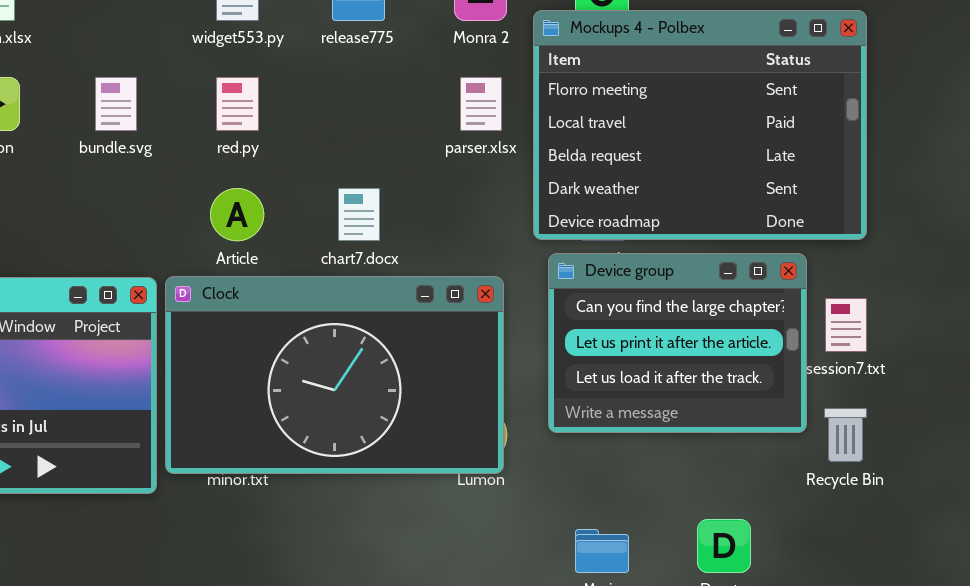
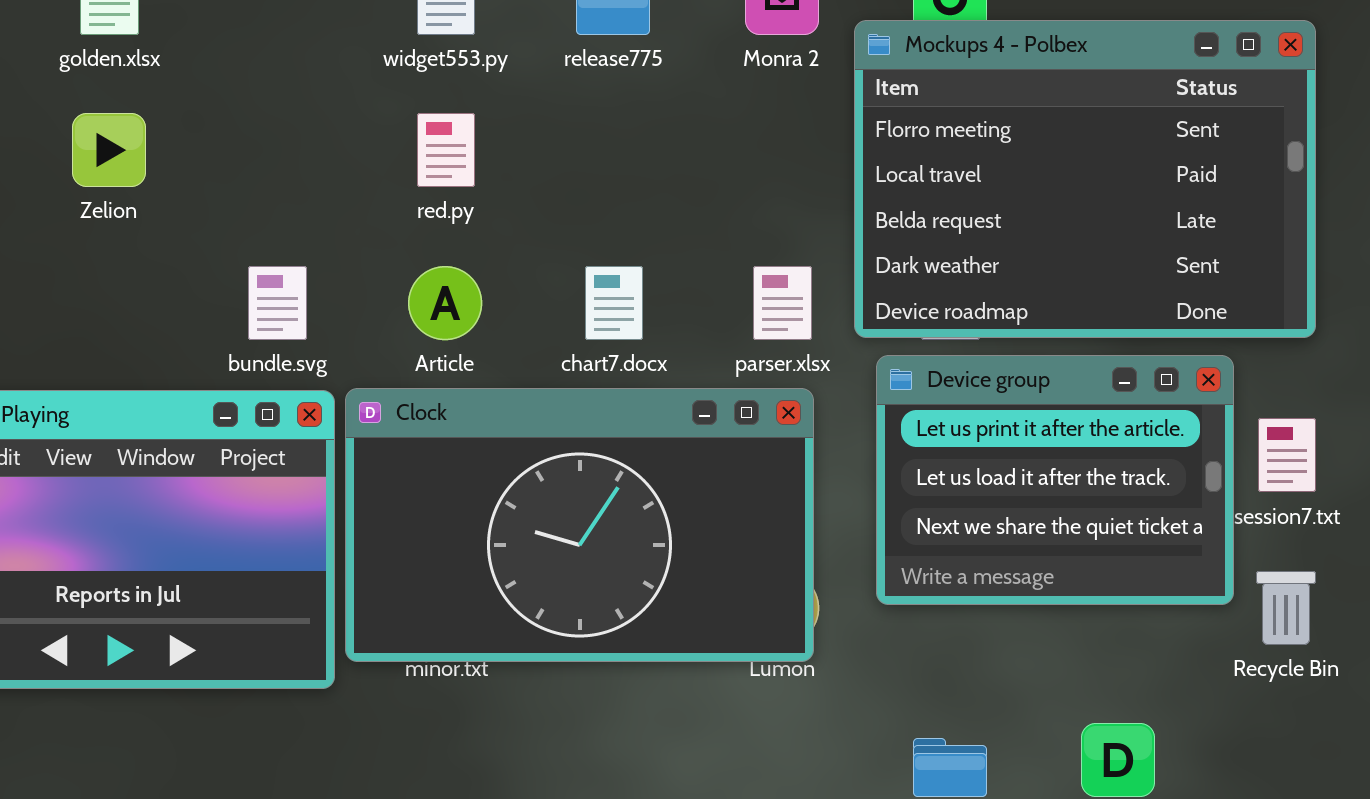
bundle.svg: [95,77,137,131] -> [248,266,307,340], moved
parser.xlsx: [460,77,502,131] -> [753,266,812,340], moved
Device group: [548,253,807,433] -> [876,355,1234,605], scrolled down 1 row

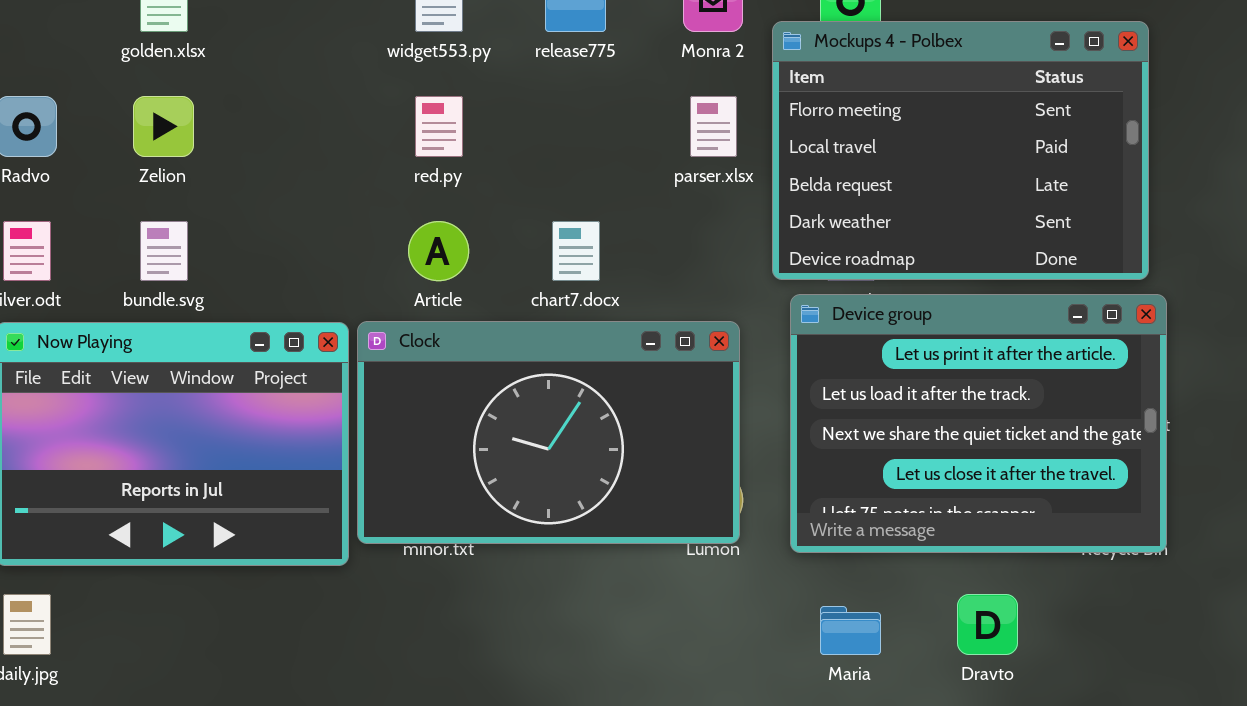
bundle.svg: [248,266,307,340] -> [140,221,188,281], moved
parser.xlsx: [753,266,812,340] -> [690,96,737,157], moved
Device group: [876,355,1234,605] -> [790,294,1167,553], resized

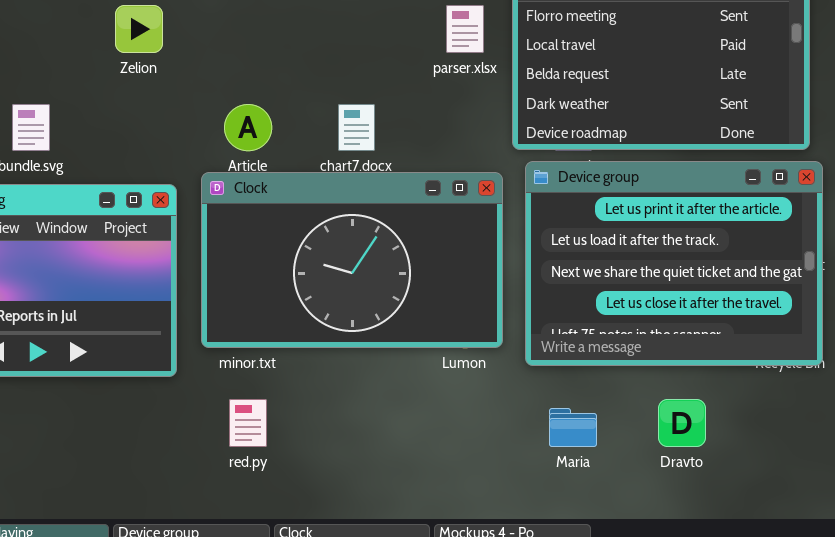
Zelion: [133,96,194,157] -> [115,5,163,53], moved
red.py: [415,96,463,157] -> [229,399,267,447], moved
Clock: [357,321,740,544] -> [201,172,503,348], moved

